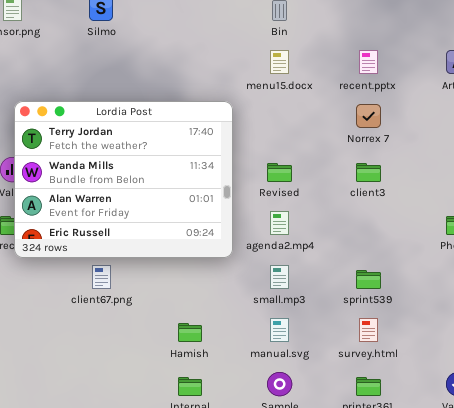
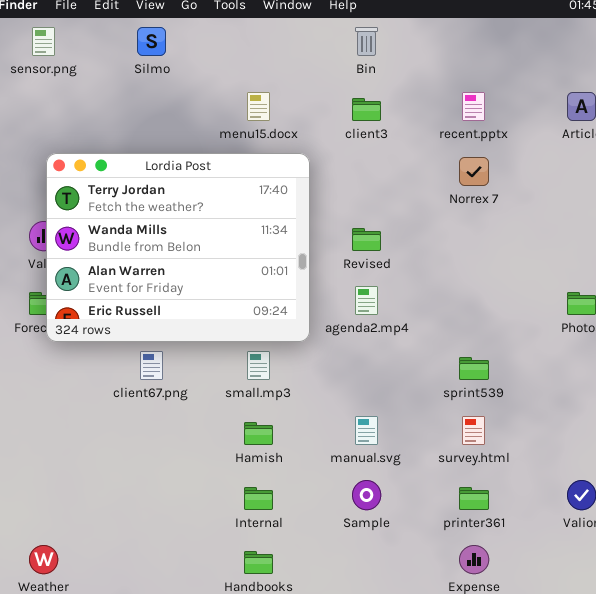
menu15.docx: [270,50,289,74] -> [247,92,270,121], moved
client3: [356,163,381,182] -> [352,98,381,121], moved
small.mp3: [270,265,289,289] -> [247,351,270,380], moved

